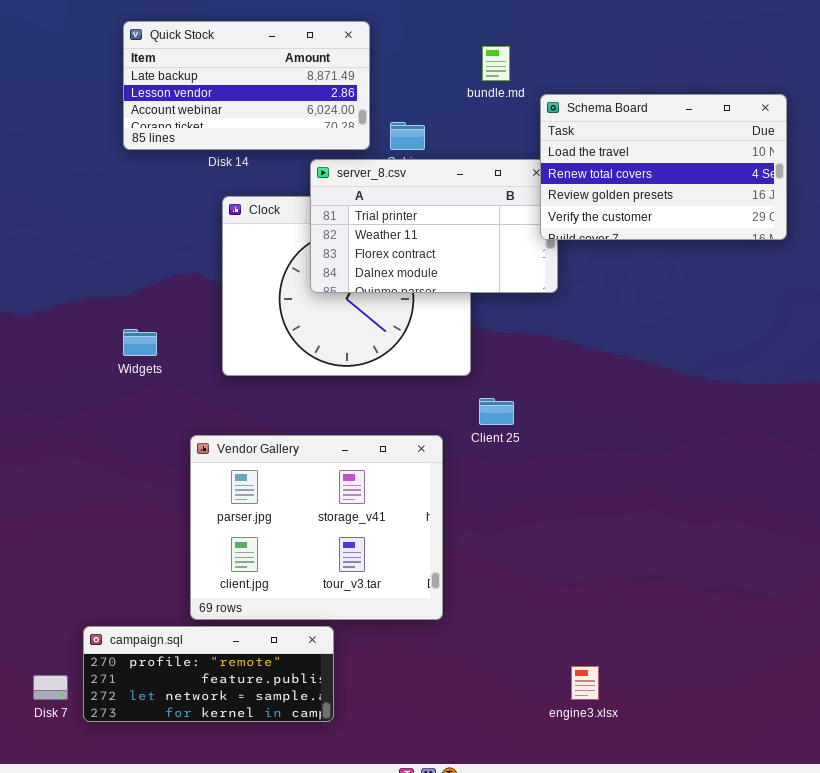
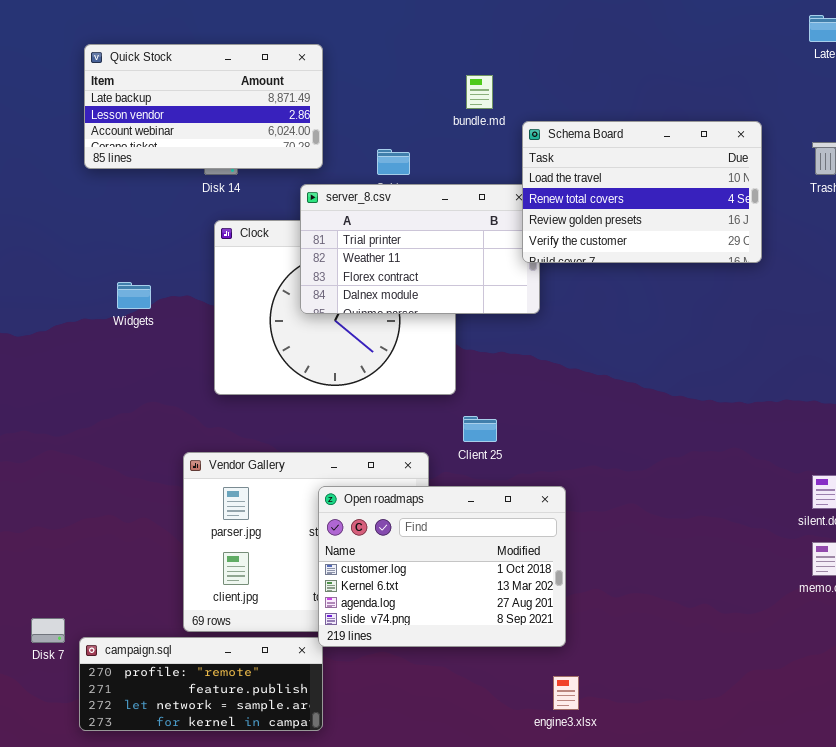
Quick Stock: [123,21,370,150] -> [84,44,323,169], moved
Widgets: [123,329,157,356] -> [117,282,151,309], moved
Open roadmaps: none -> [318,486,566,647], opened
Disk 7: [33,675,68,700] -> [31,618,65,643], moved

